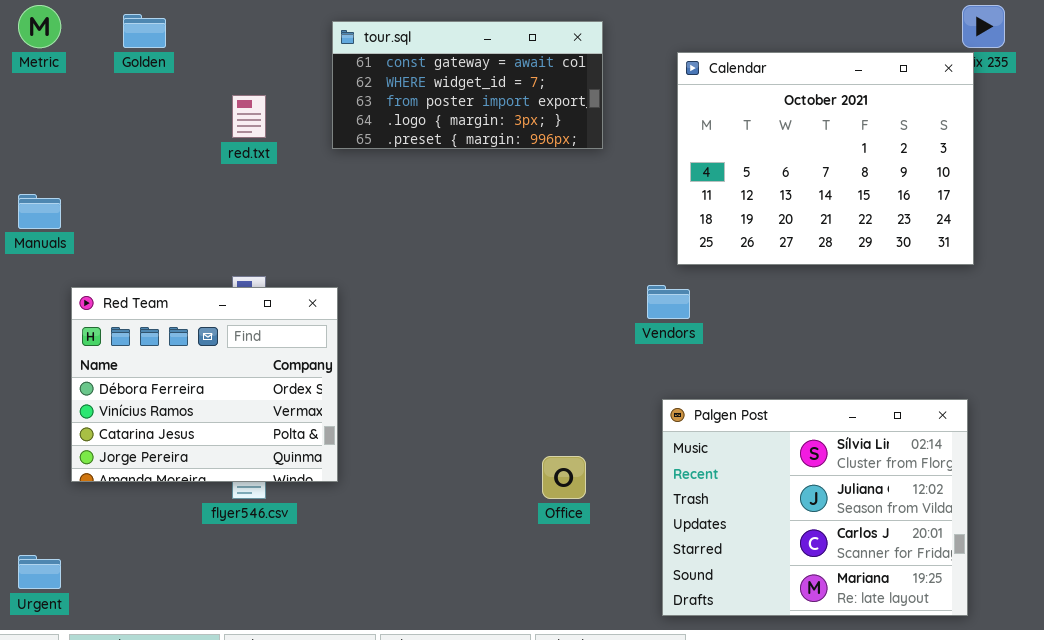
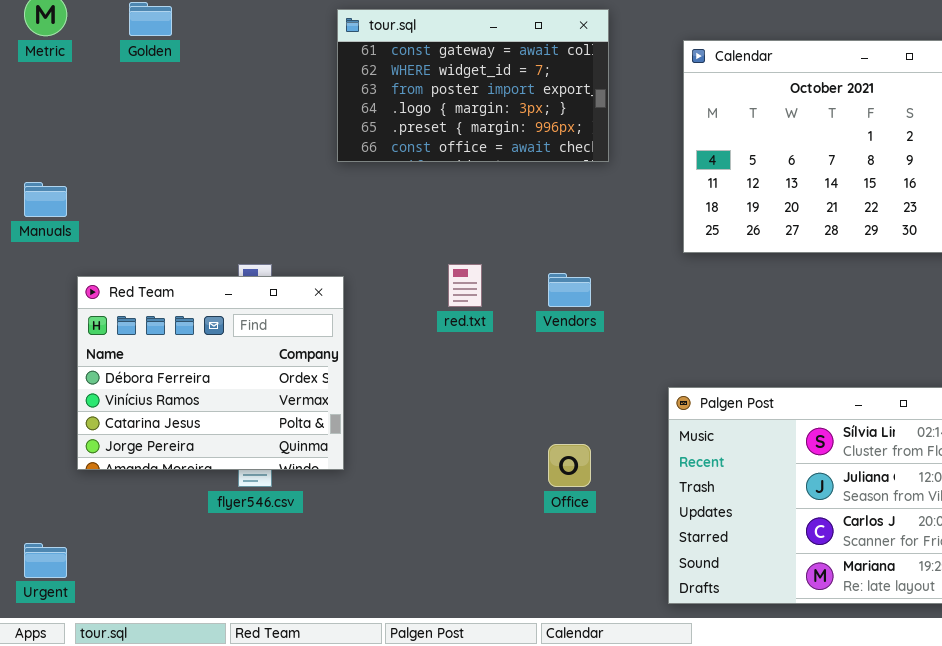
tour.sql: [332,21,603,149] -> [337,9,609,162], resized
red.txt: [232,95,266,138] -> [448,264,482,307], moved
Vendors: [647,285,690,319] -> [548,273,591,307], moved

